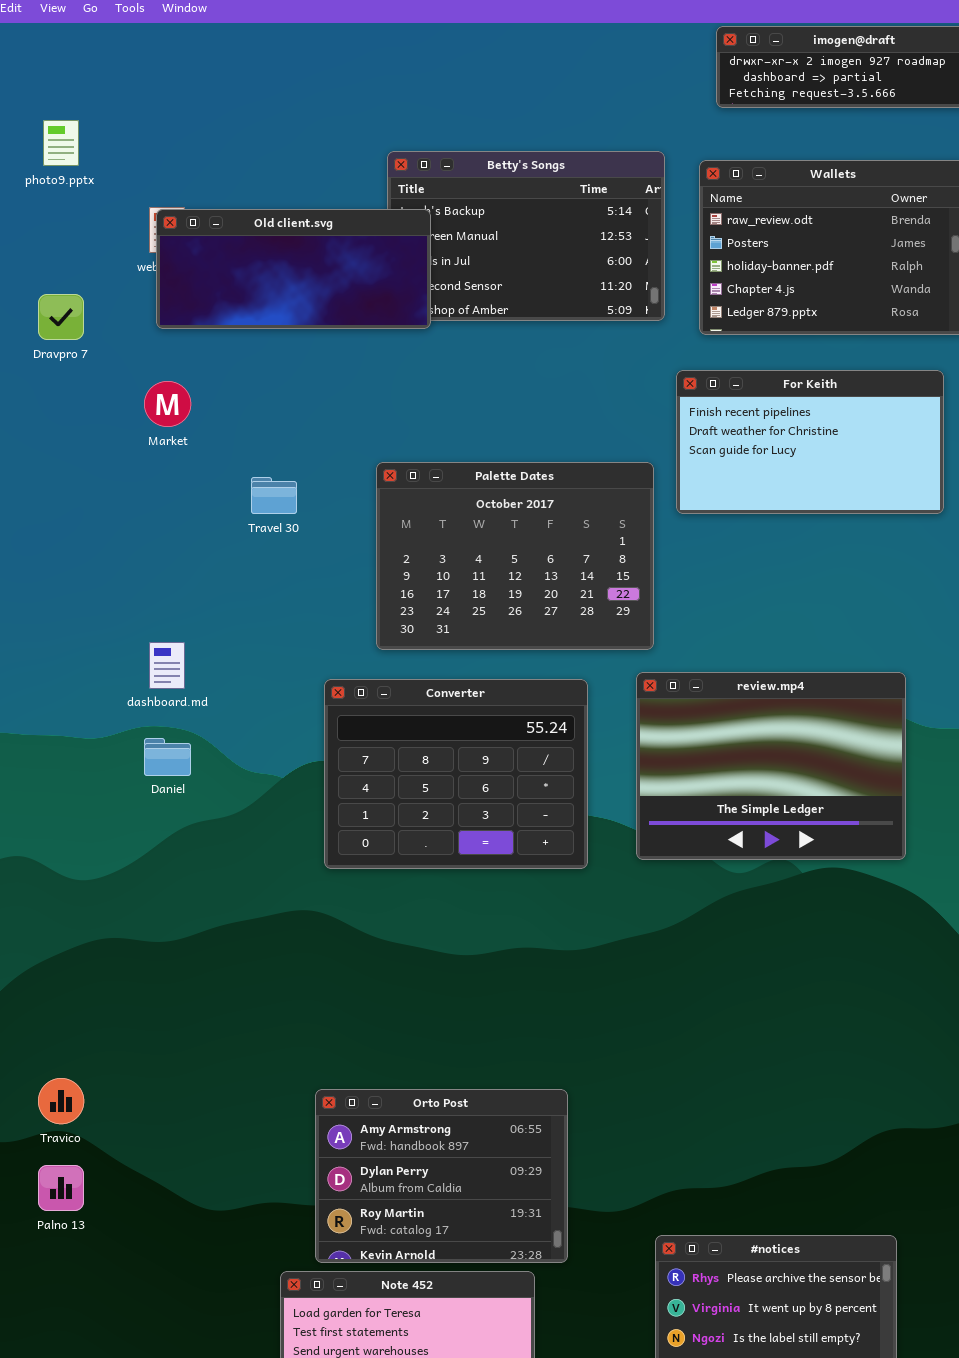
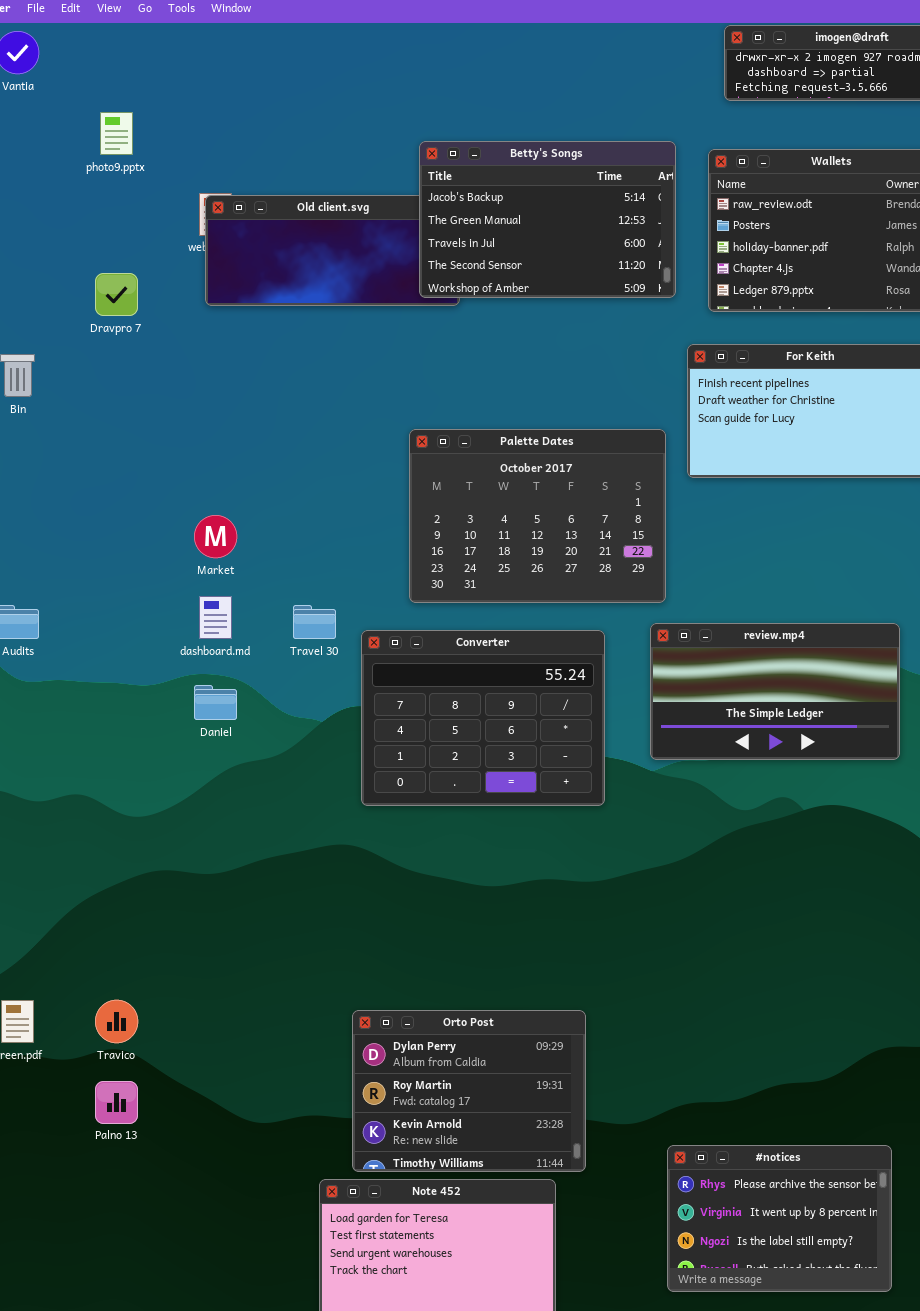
Betty's Songs: [387,151,665,321] -> [419,141,676,298], raised
Market: [144,381,191,427] -> [194,515,237,558], moved
Travel 30: [251,477,297,514] -> [293,605,336,639], moved
review.mp4: [636,672,906,860] -> [650,623,900,760], resized
Orto Post: [315,1089,568,1263] -> [352,1010,586,1172], scrolled down 1 row

